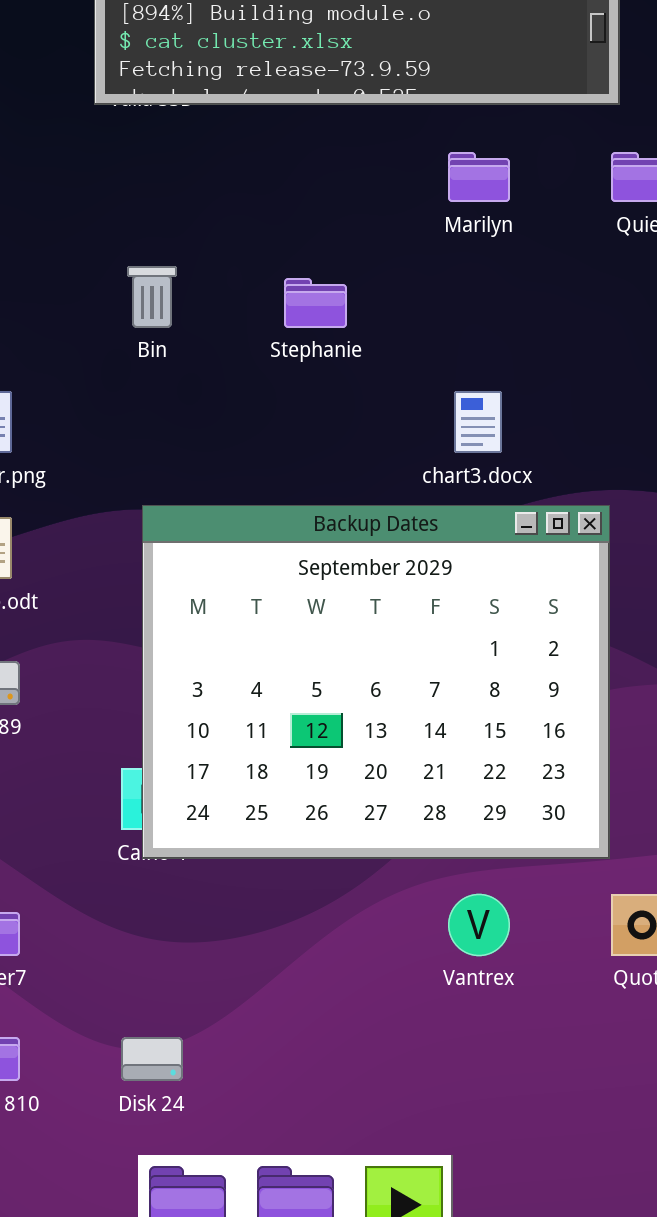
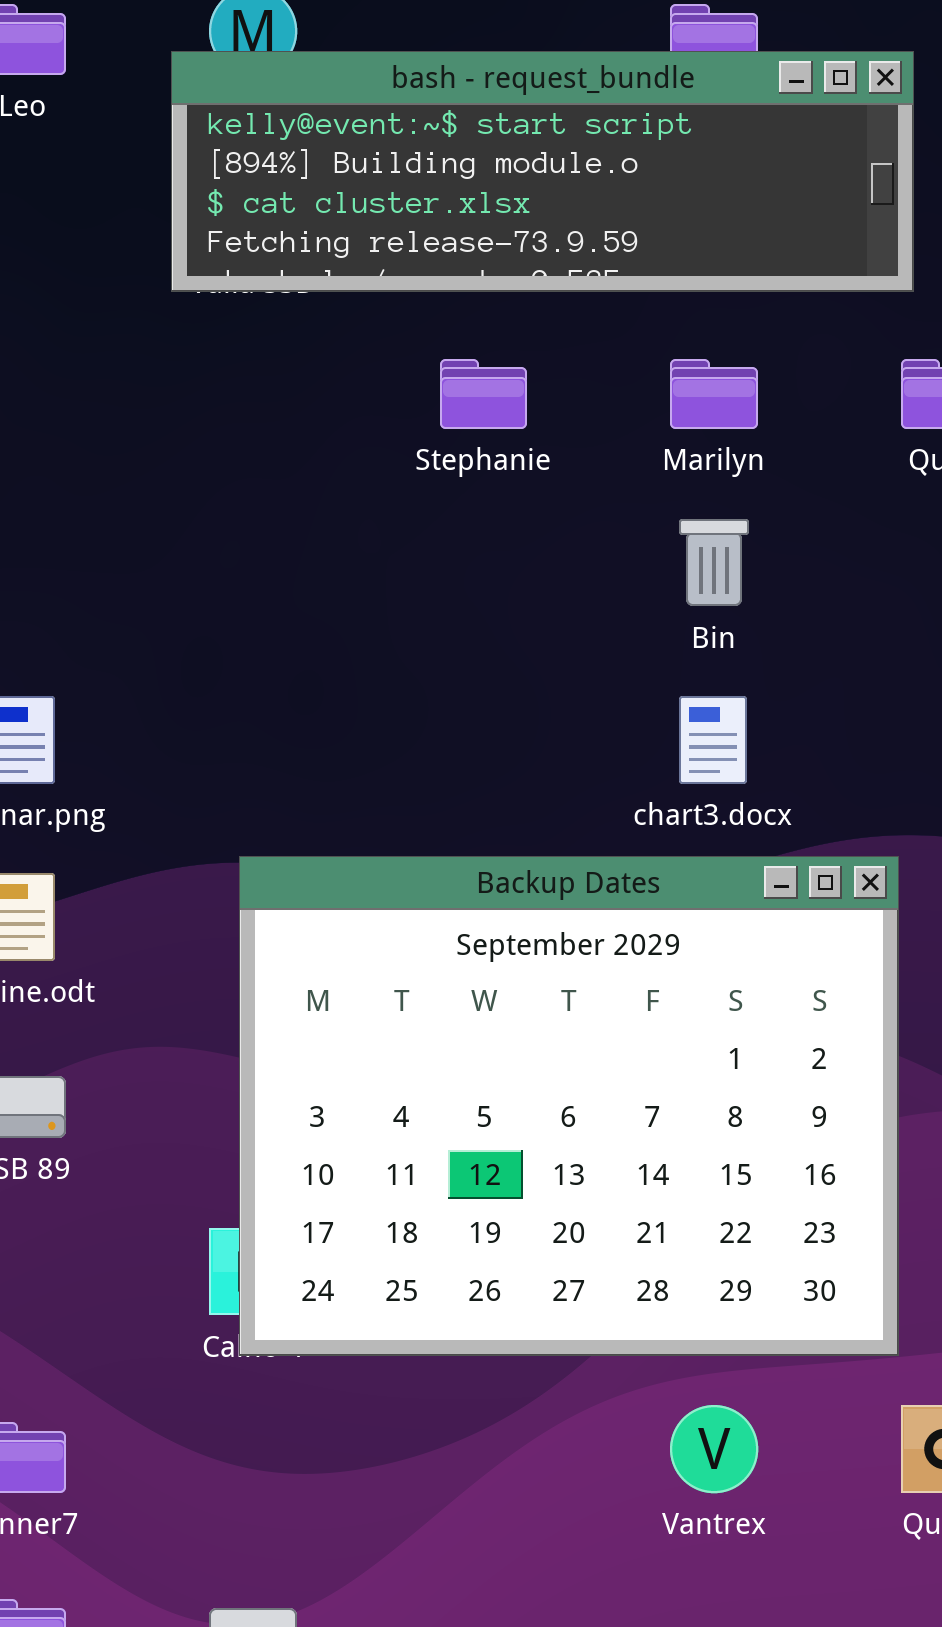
Bin: [127,266,177,328] -> [679,519,749,606], moved
Stephanie: [284,278,347,328] -> [440,359,527,429], moved

